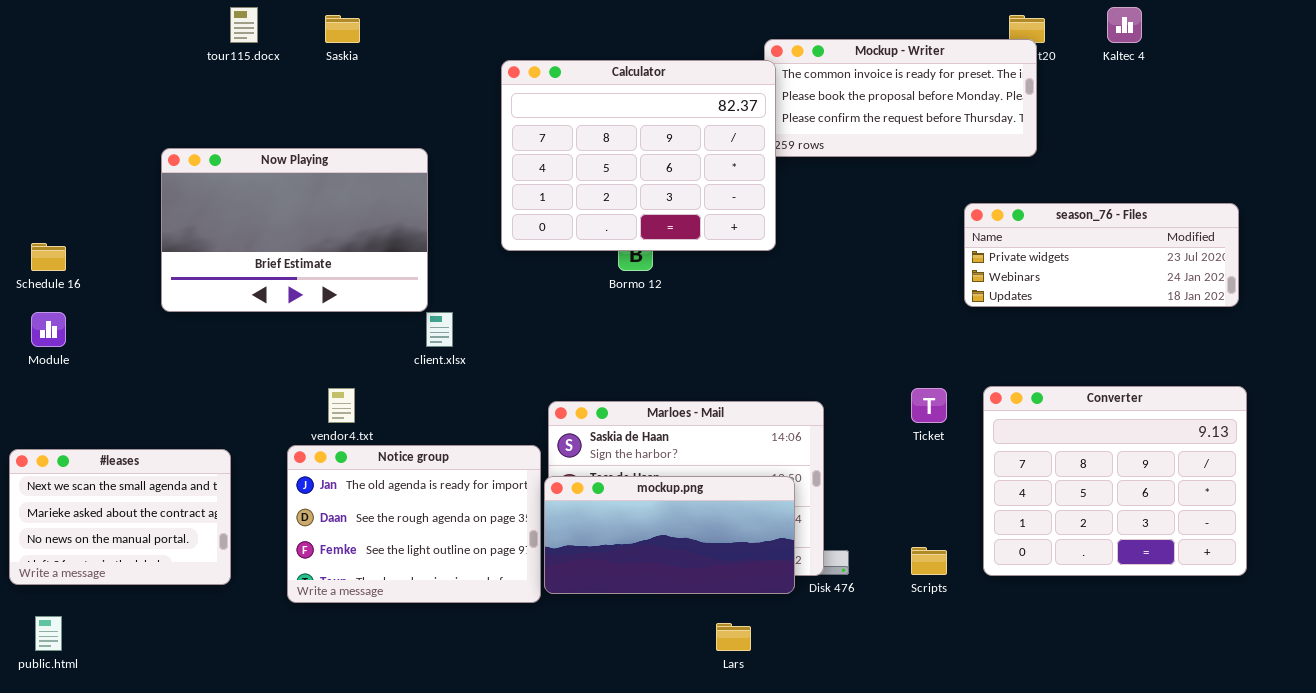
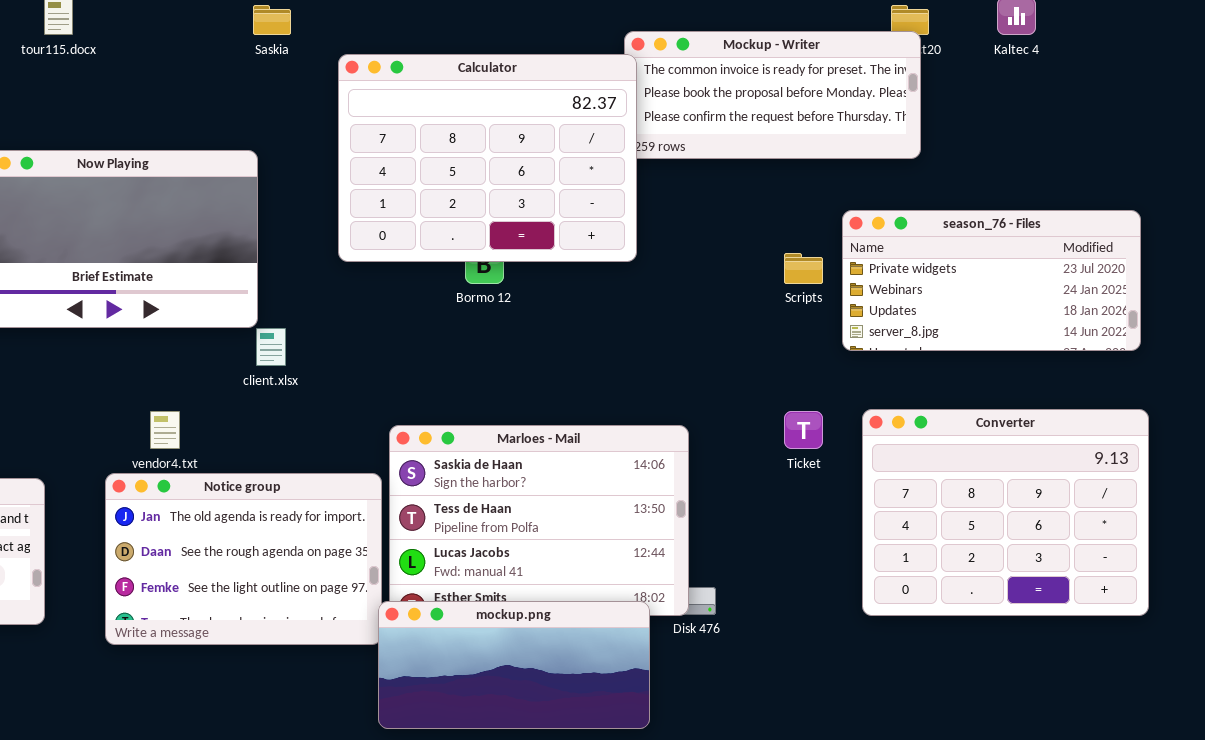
Saskia: [325,15,360,43] -> [253,5,291,35], moved
season_76 - Files: [964,203,1239,307] -> [842,210,1141,351], resized
mockup.png: [544,476,795,594] -> [378,601,650,729], moved
Scripts: [911,547,947,575] -> [784,253,823,284], moved

